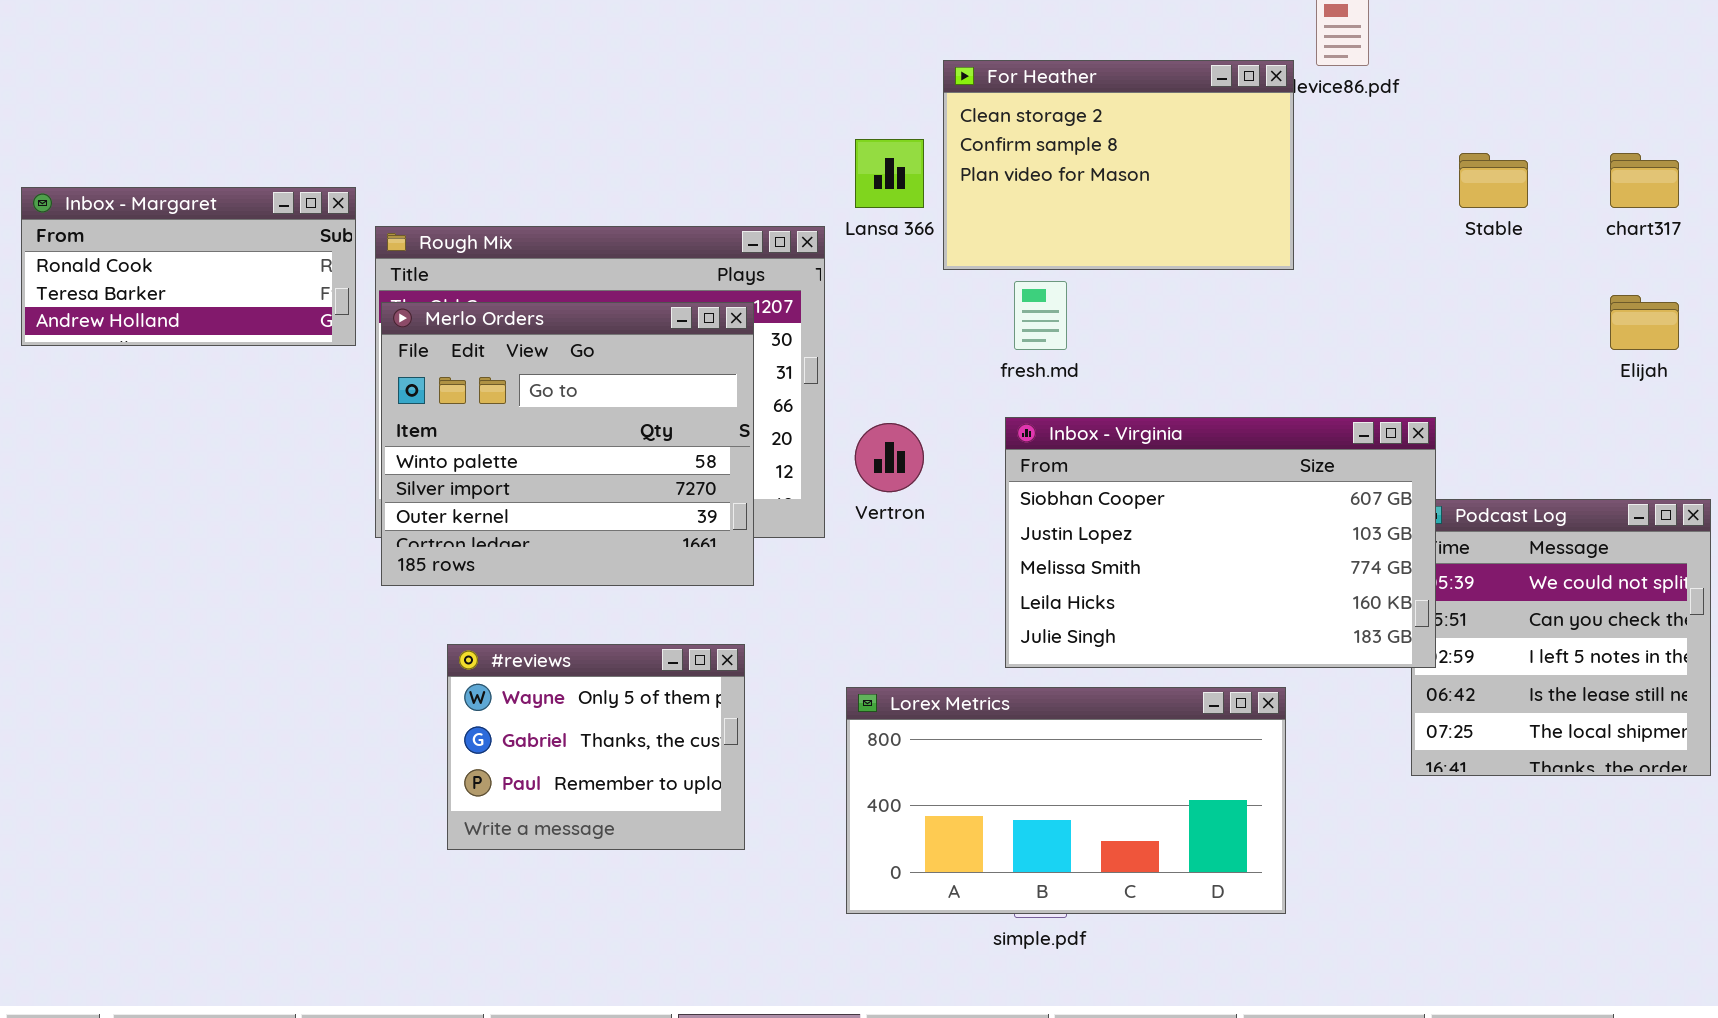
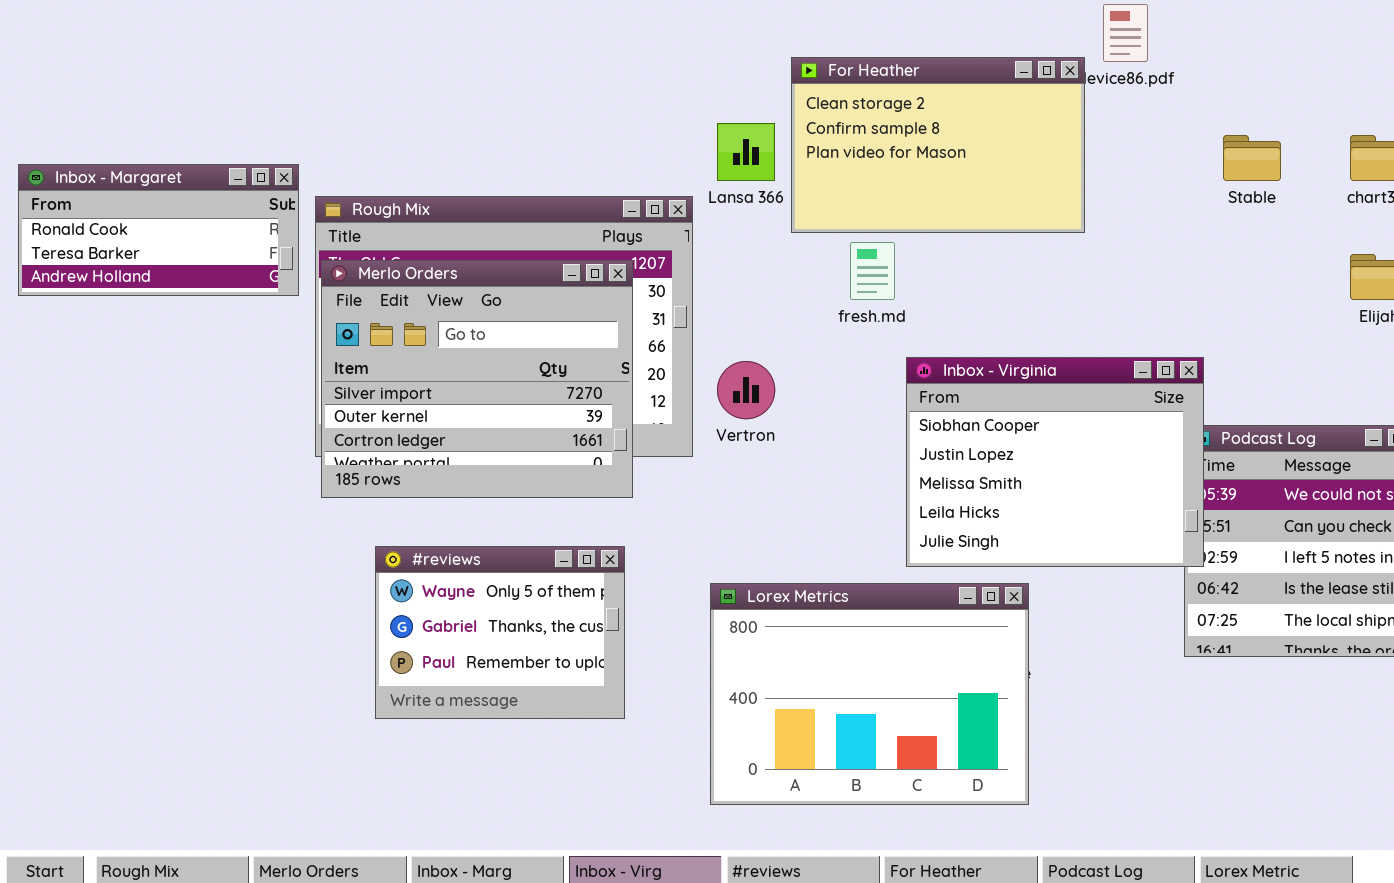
Merlo Orders: [381,302,754,586] -> [321,260,633,498], scrolled down 1 row
Inbox - Virginia: [1005,417,1436,668] -> [906,357,1204,567], resized
Lorex Metrics: [846,687,1286,914] -> [710,583,1029,805], resized

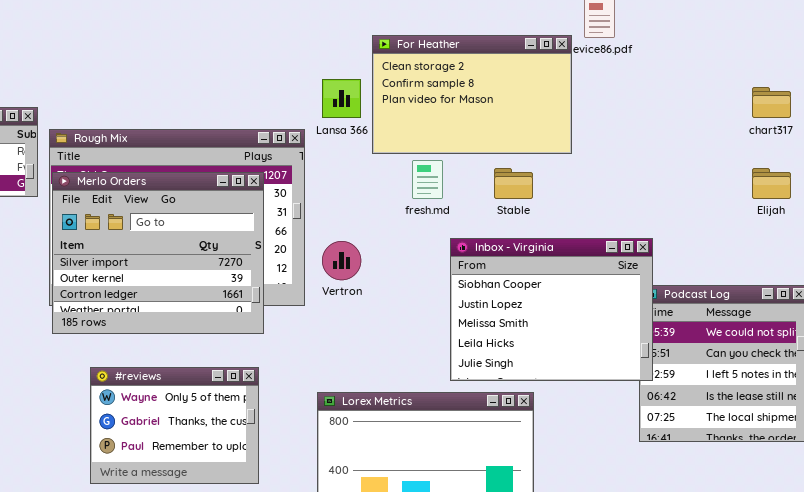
Stable: [1223,135,1281,181] -> [494,168,533,199], moved

